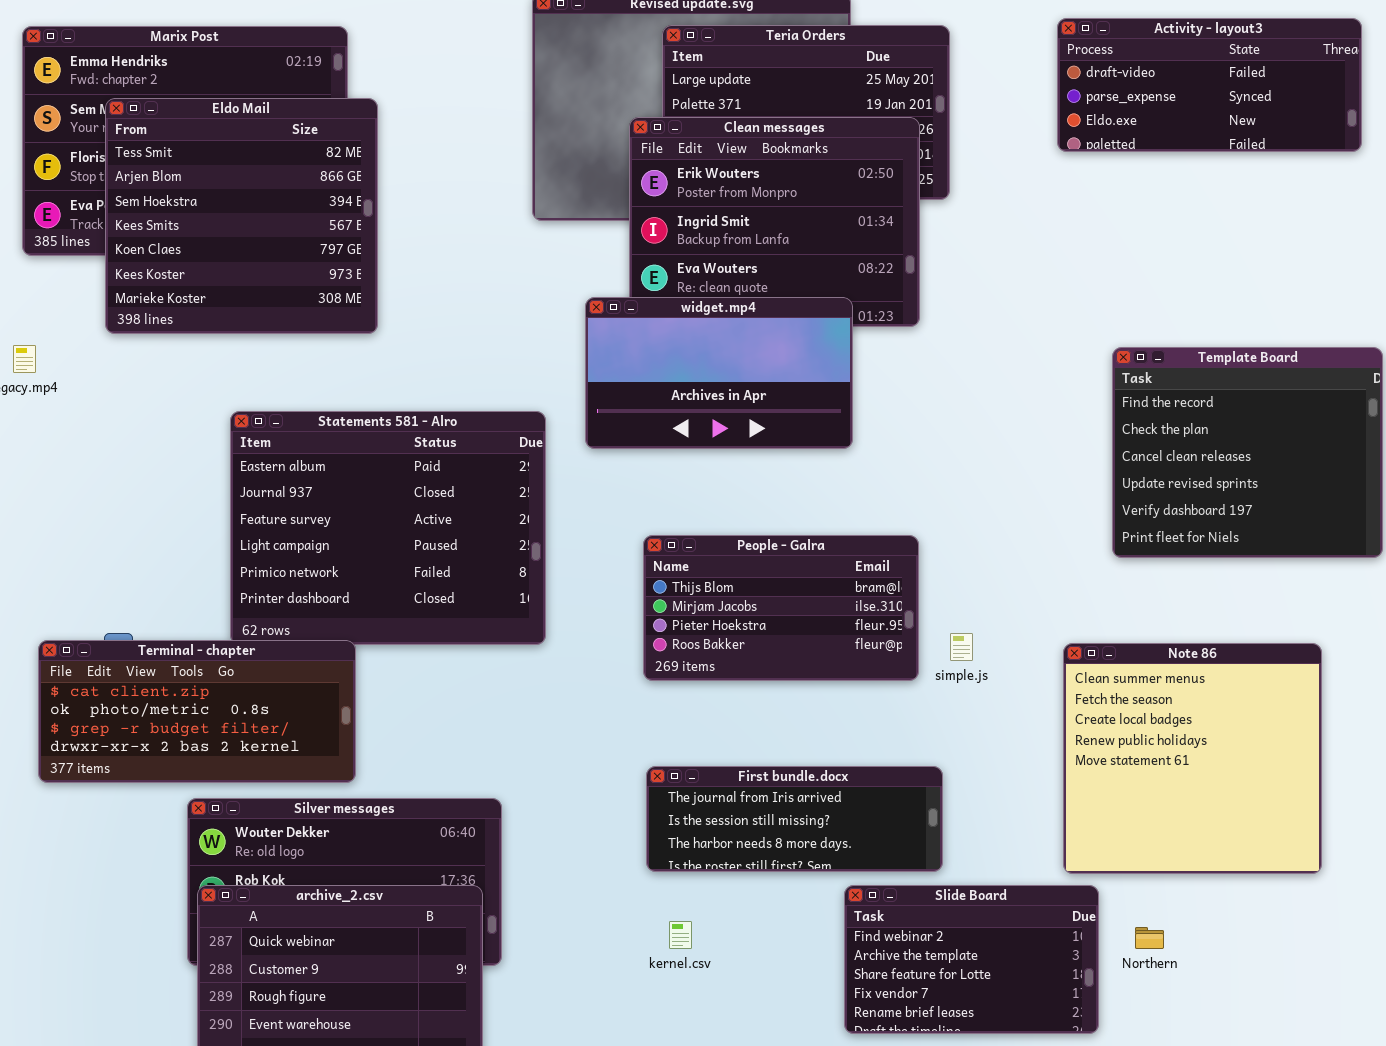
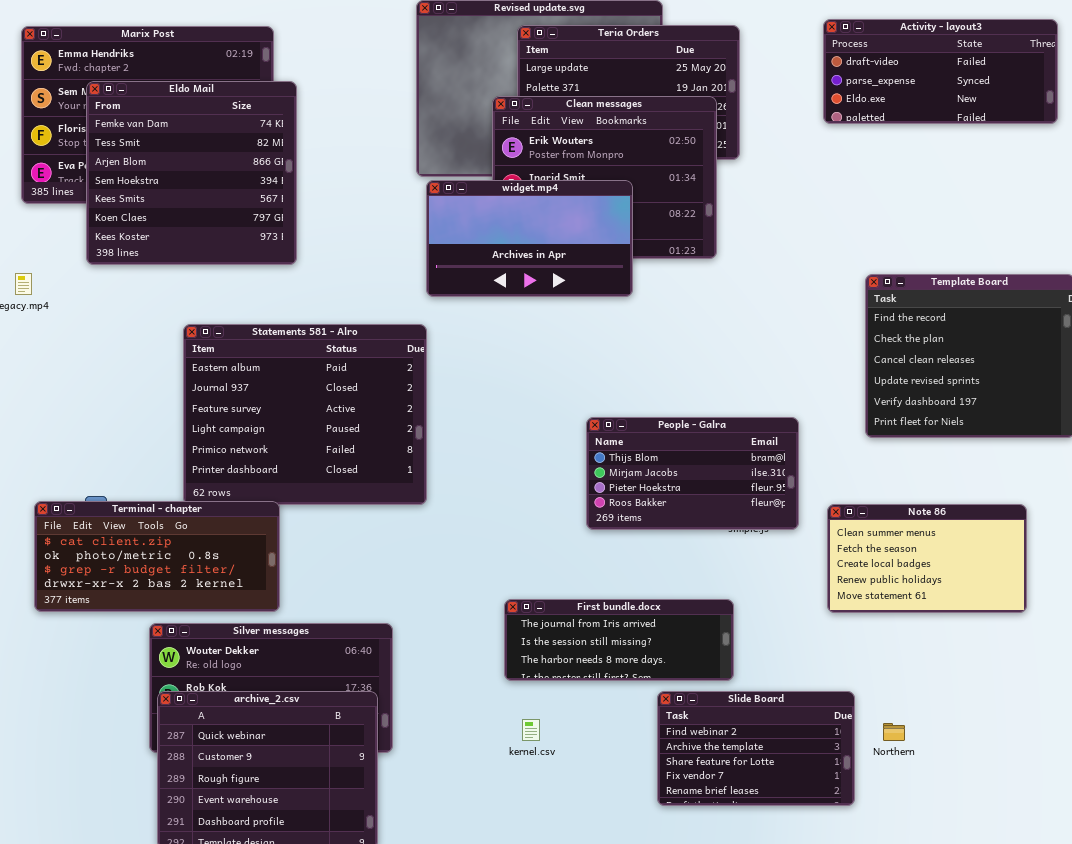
Eldo Mail: [105,98,378,334] -> [86,81,297,265], scrolled up 1 row
widget.mp4: [585,297,853,449] -> [426,180,633,297], moved
People - Galra: [643,535,919,681] -> [586,417,799,530], moved
Note 86: [1063,643,1322,874] -> [827,504,1027,613], resized

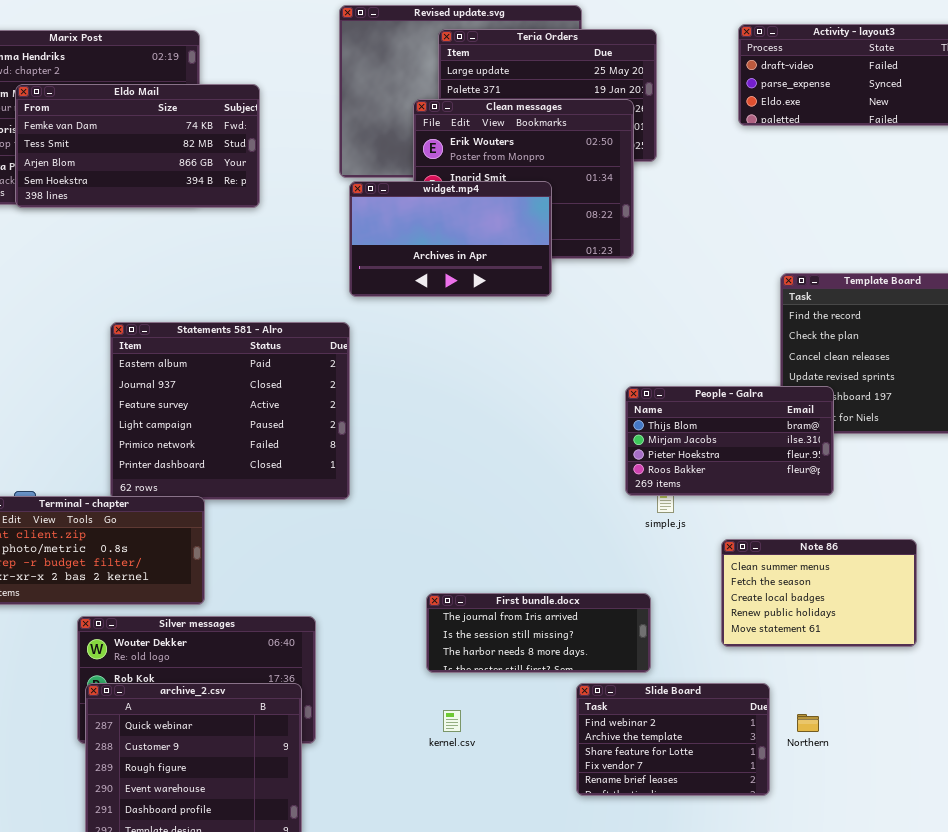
Eldo Mail: [86,81,297,265] -> [15,84,260,208], resized
People - Galra: [586,417,799,530] -> [625,386,834,496], moved
Note 86: [827,504,1027,613] -> [721,539,917,647], moved

